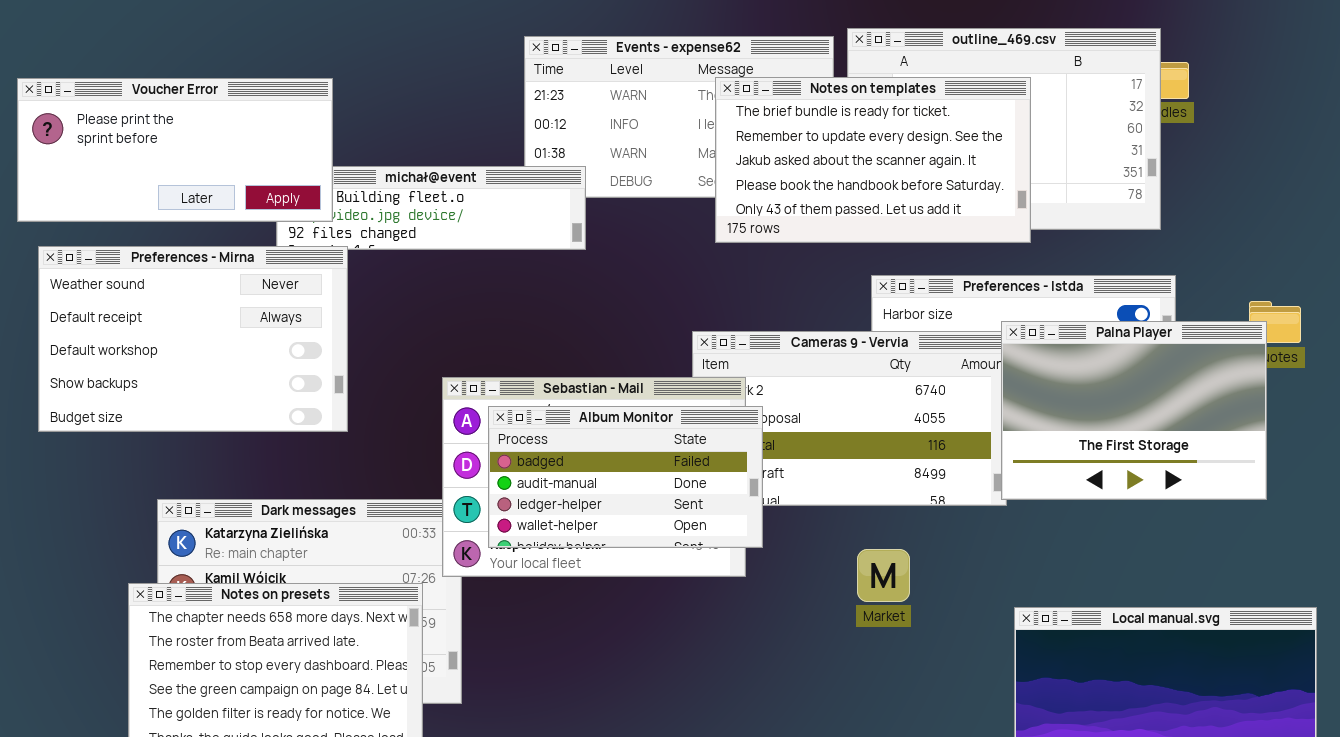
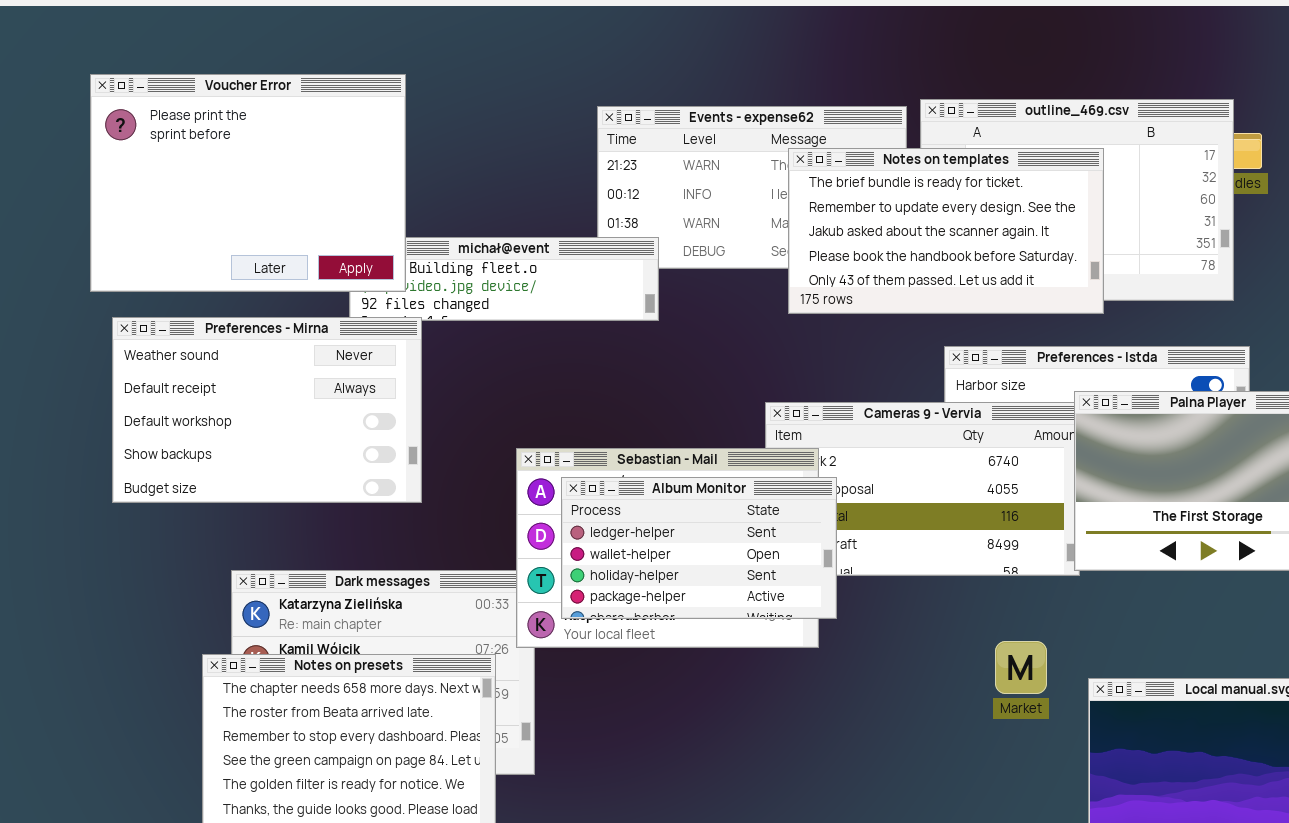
Voucher Error: [17,78,333,222] -> [90,74,406,292], resized
Album Monitor: [488,406,763,548] -> [561,477,837,619], scrolled down 2 rows
Market: [857,549,910,602] -> [995,641,1047,694], moved

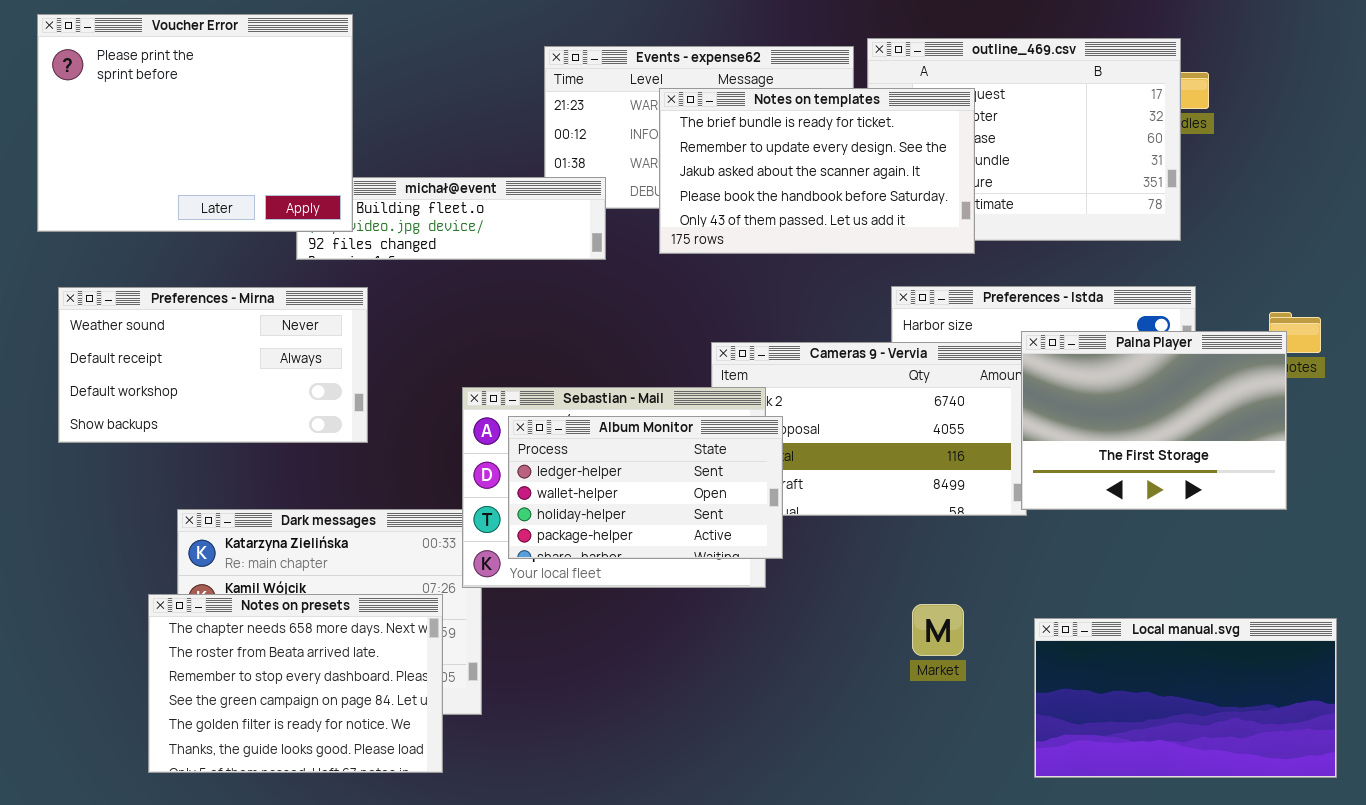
Notes on templates: [788,148,1104,314] -> [659,88,975,254], moved
Preferences - Mirna: [112,317,422,503] -> [58,287,368,443], resized
Market: [995,641,1047,694] -> [912,604,964,656], moved

